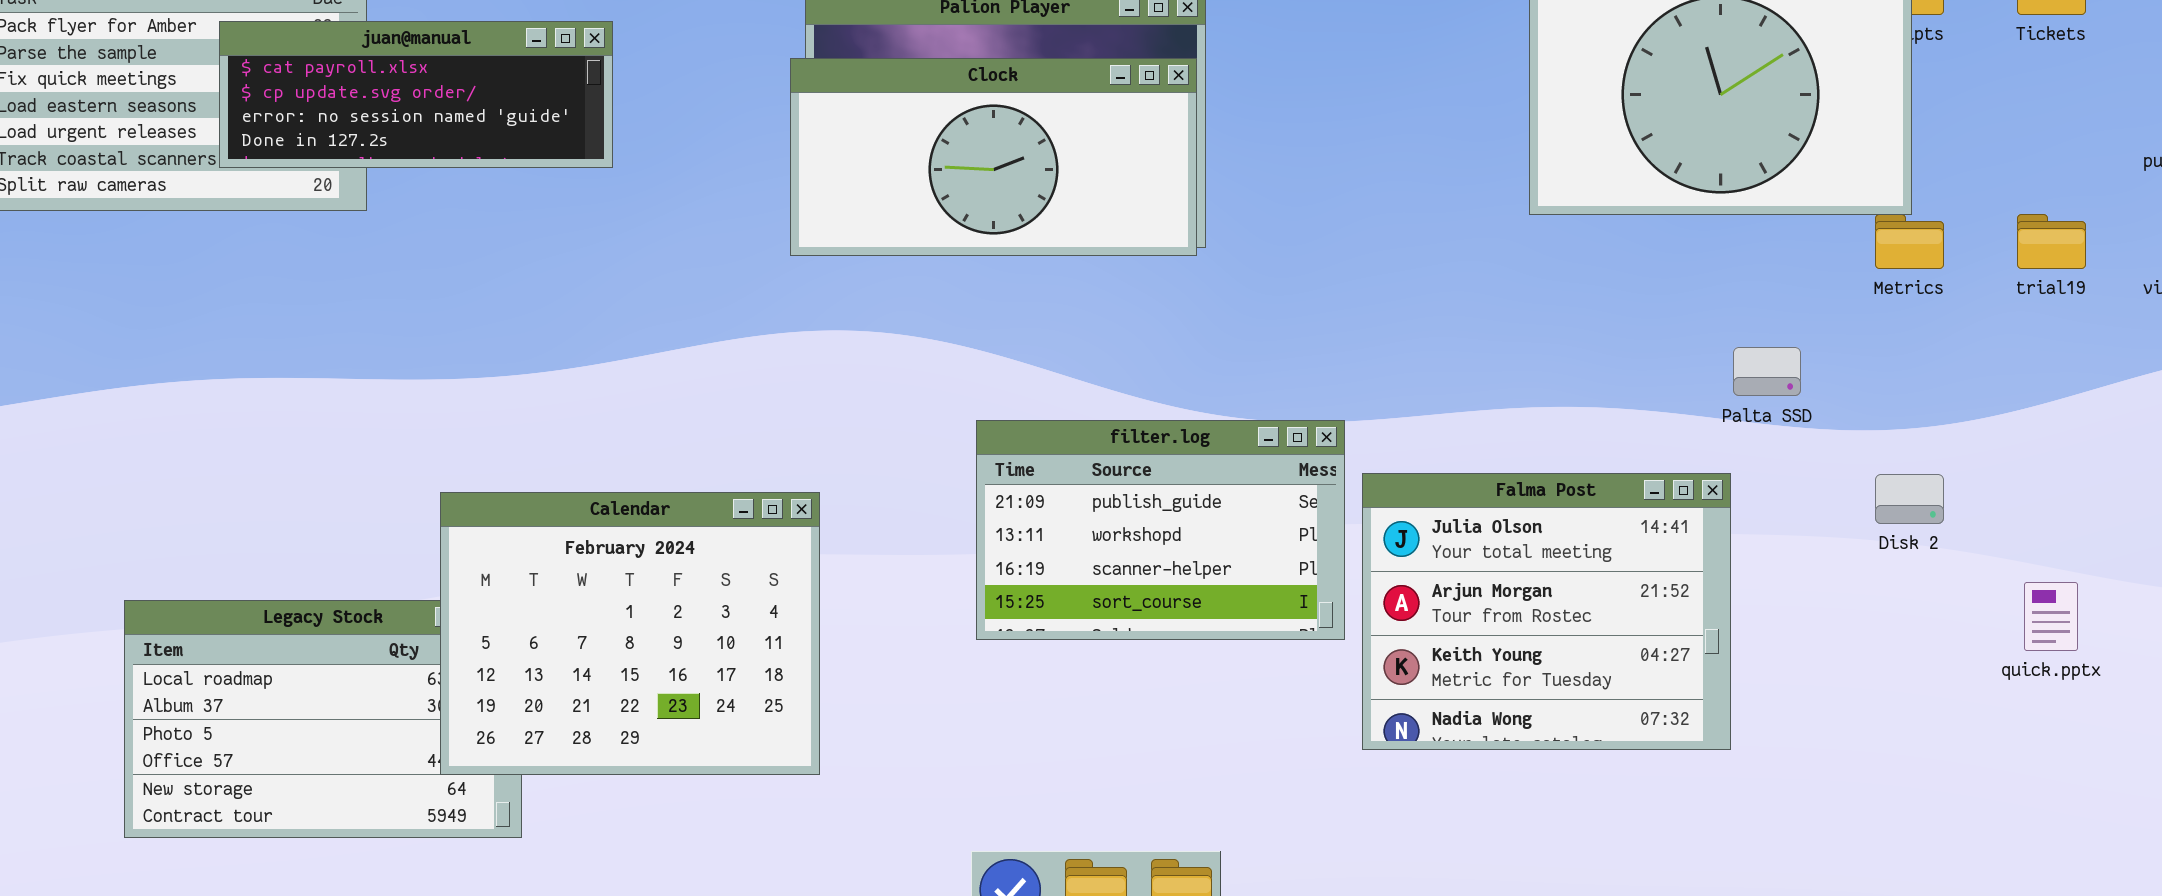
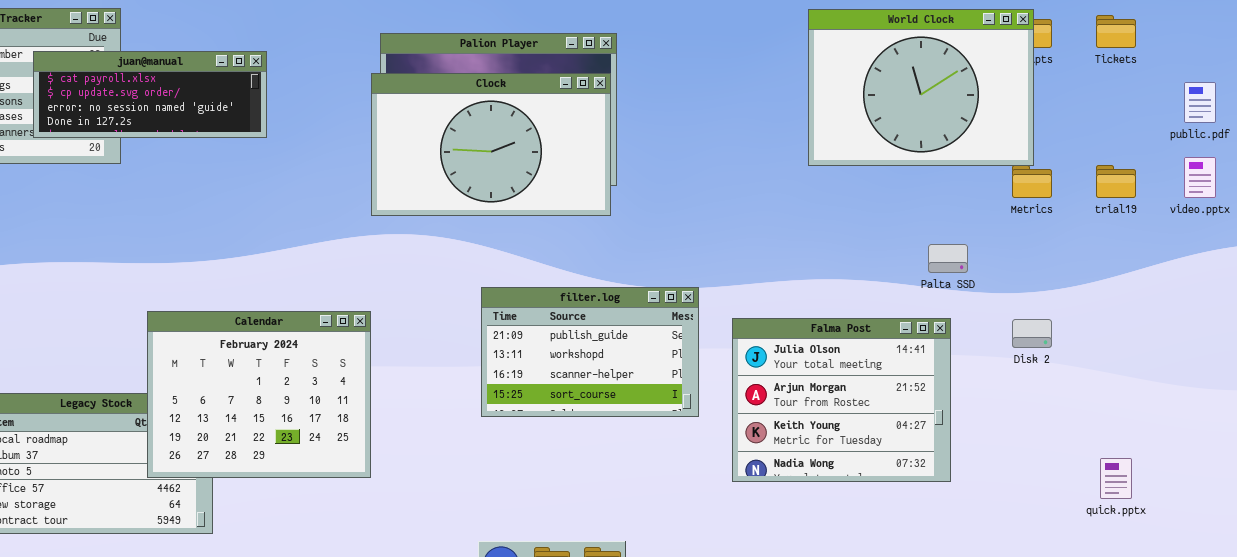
Clock: [790,58,1197,256] -> [371,73,611,216], resized
Falma Post: [1362,473,1731,750] -> [732,318,951,482], moved
Calendar: [440,492,820,775] -> [147,311,371,478], moved
quick.pptx: [2024,582,2078,651] -> [1100,458,1132,499], moved

